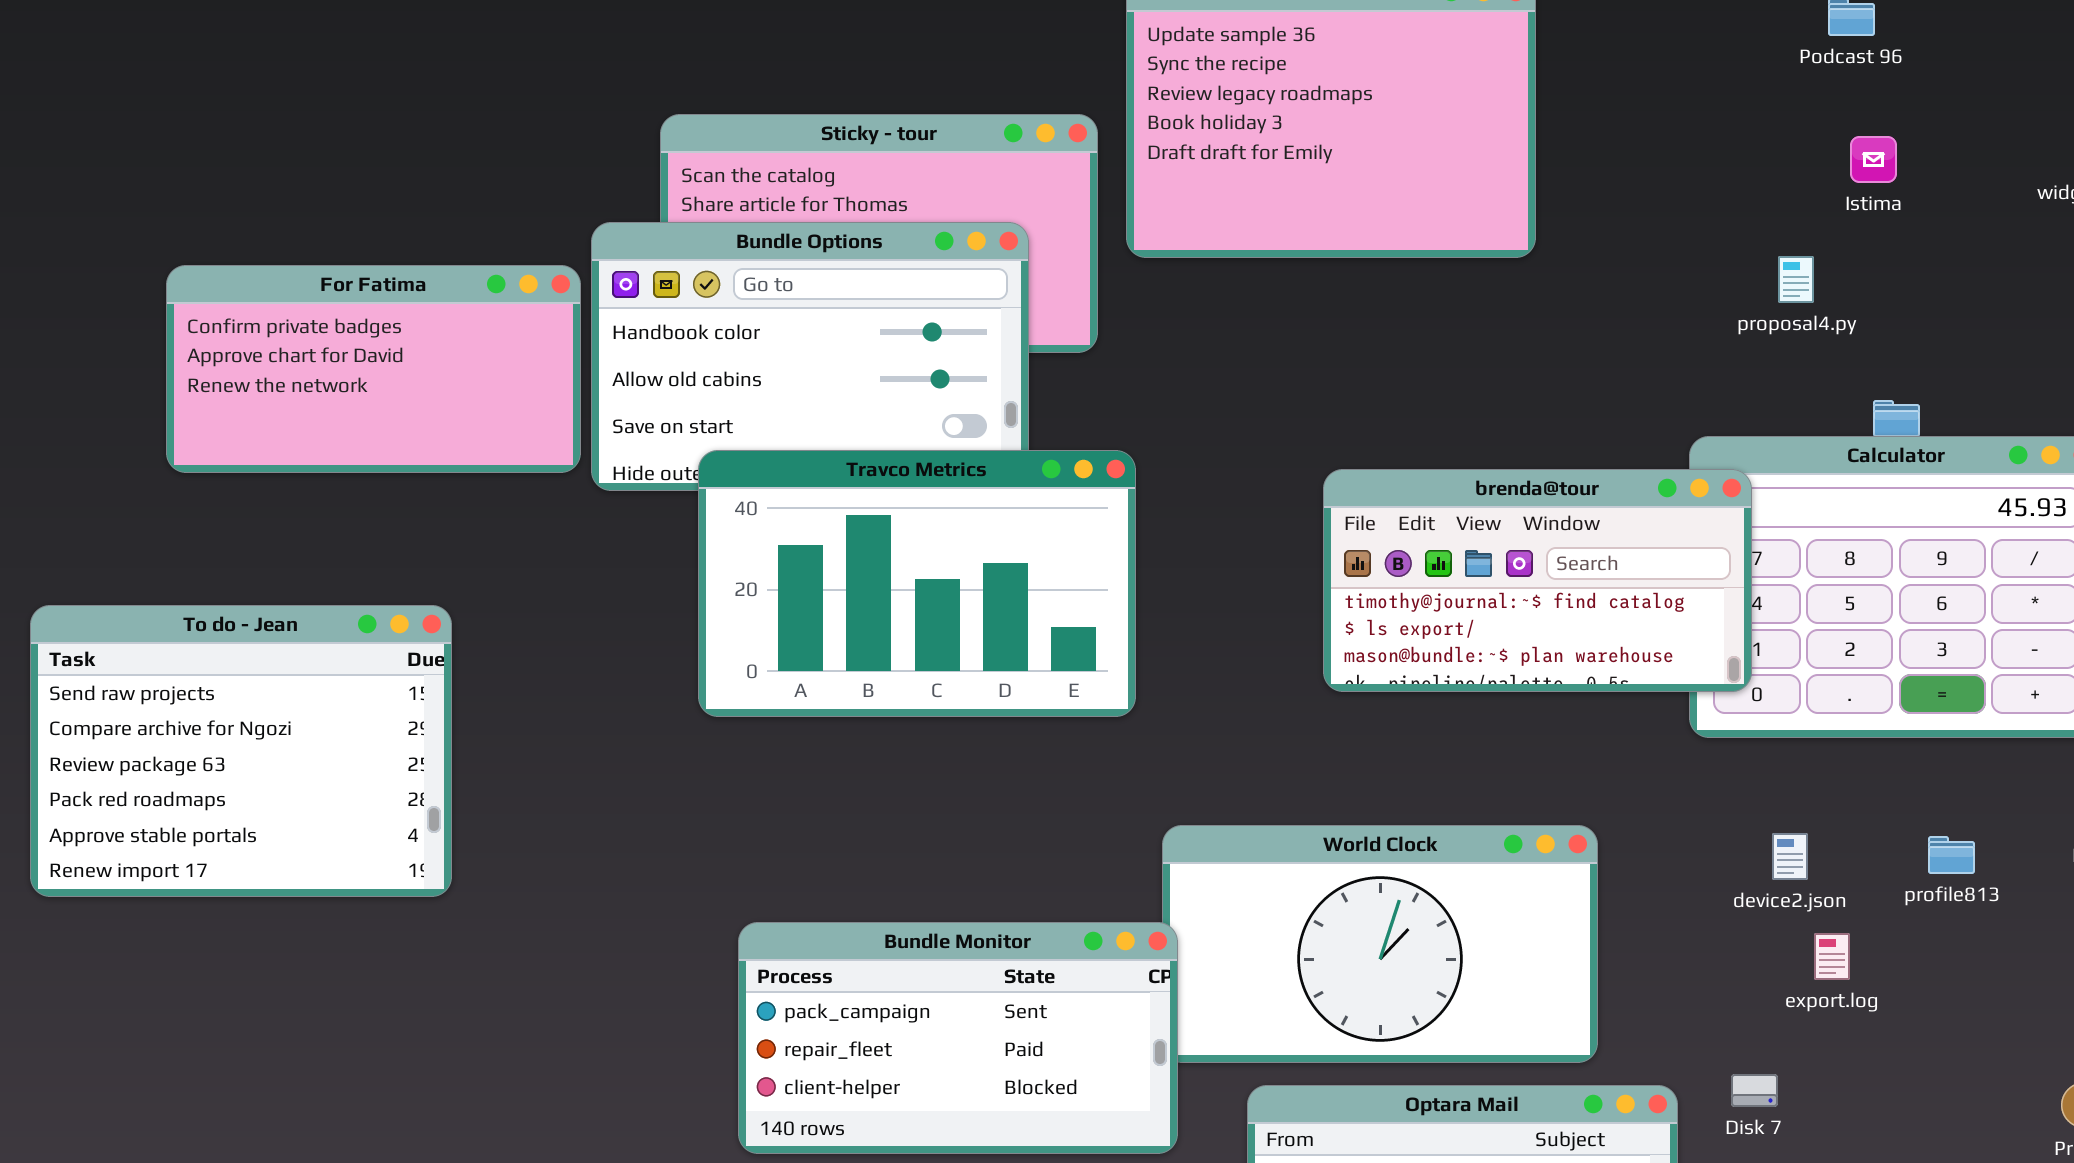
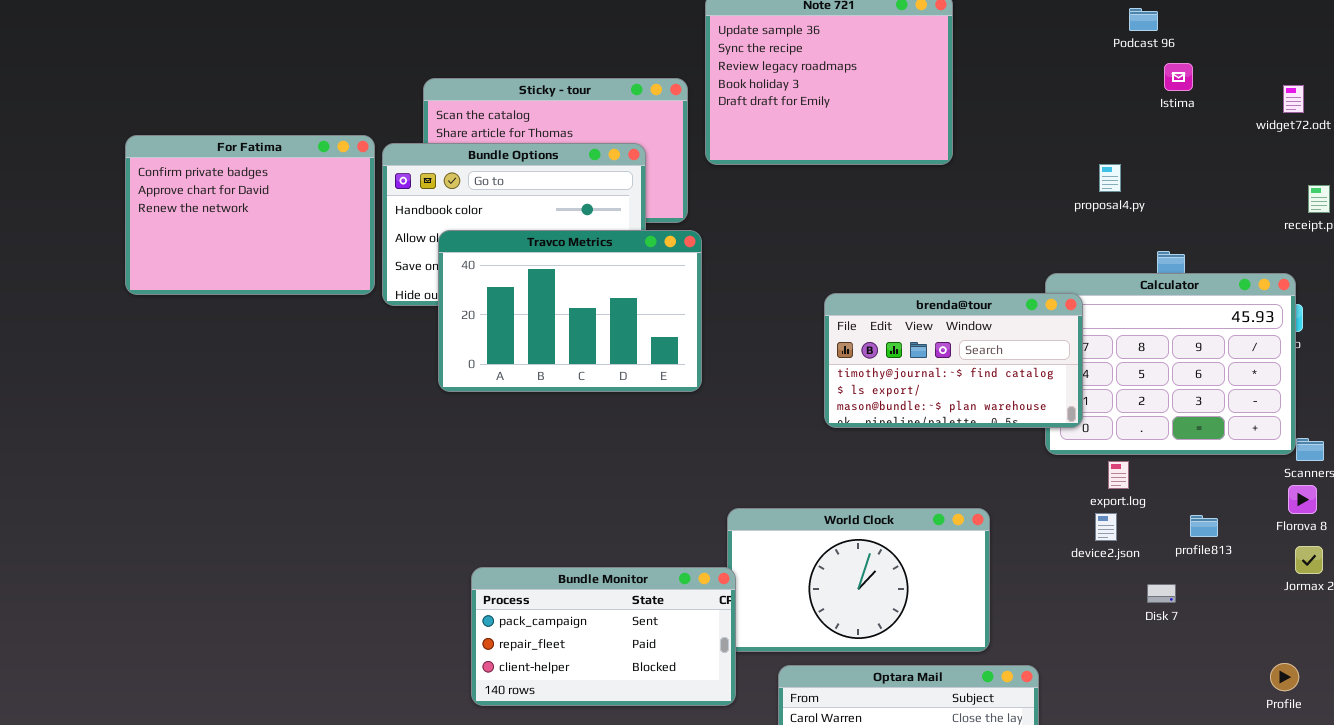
Istima: [1850,136,1897,183] -> [1164,63,1193,91], moved
For Fatima: [166,265,581,473] -> [125,135,375,295], resized
Travco Metrics: [698,450,1136,717] -> [438,230,702,392], moved
To do - Jean: [30,605,452,897] -> none, closed
export.log: [1814,933,1850,980] -> [1108,461,1129,489], moved
Disk 7: [1731,1074,1778,1107] -> [1147,584,1176,603], moved

